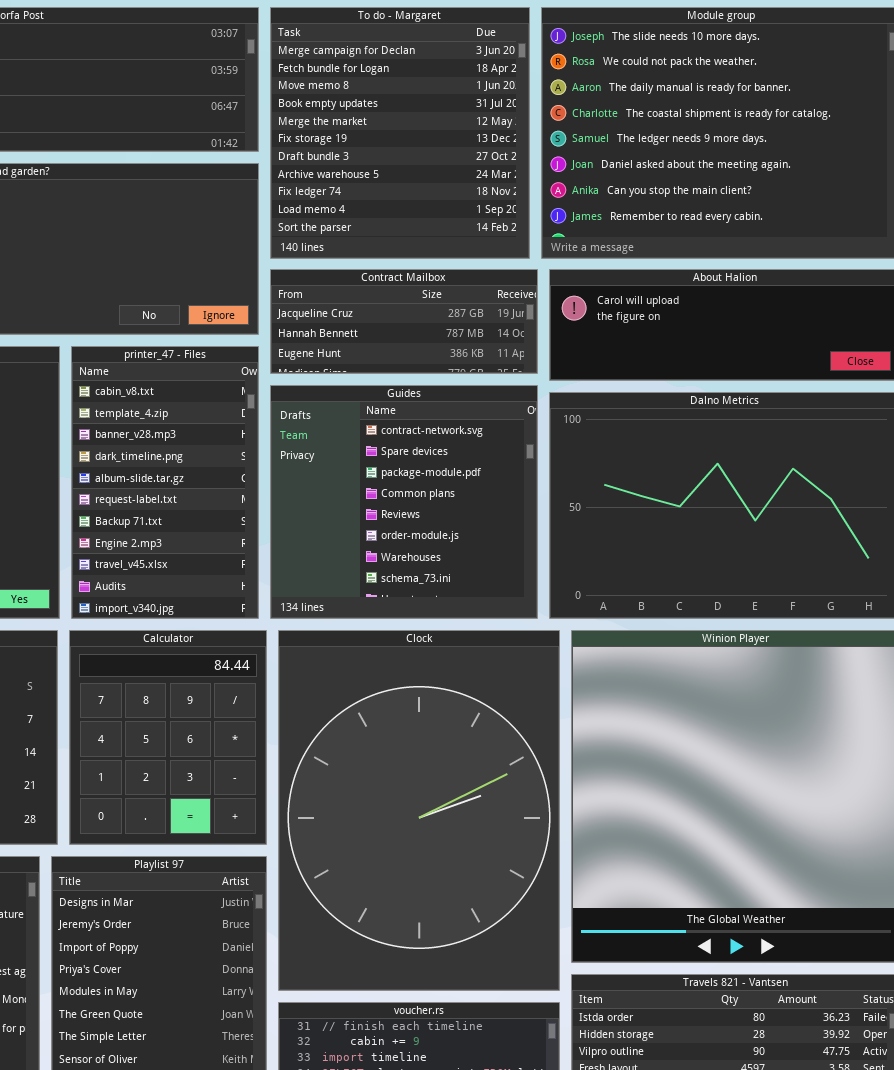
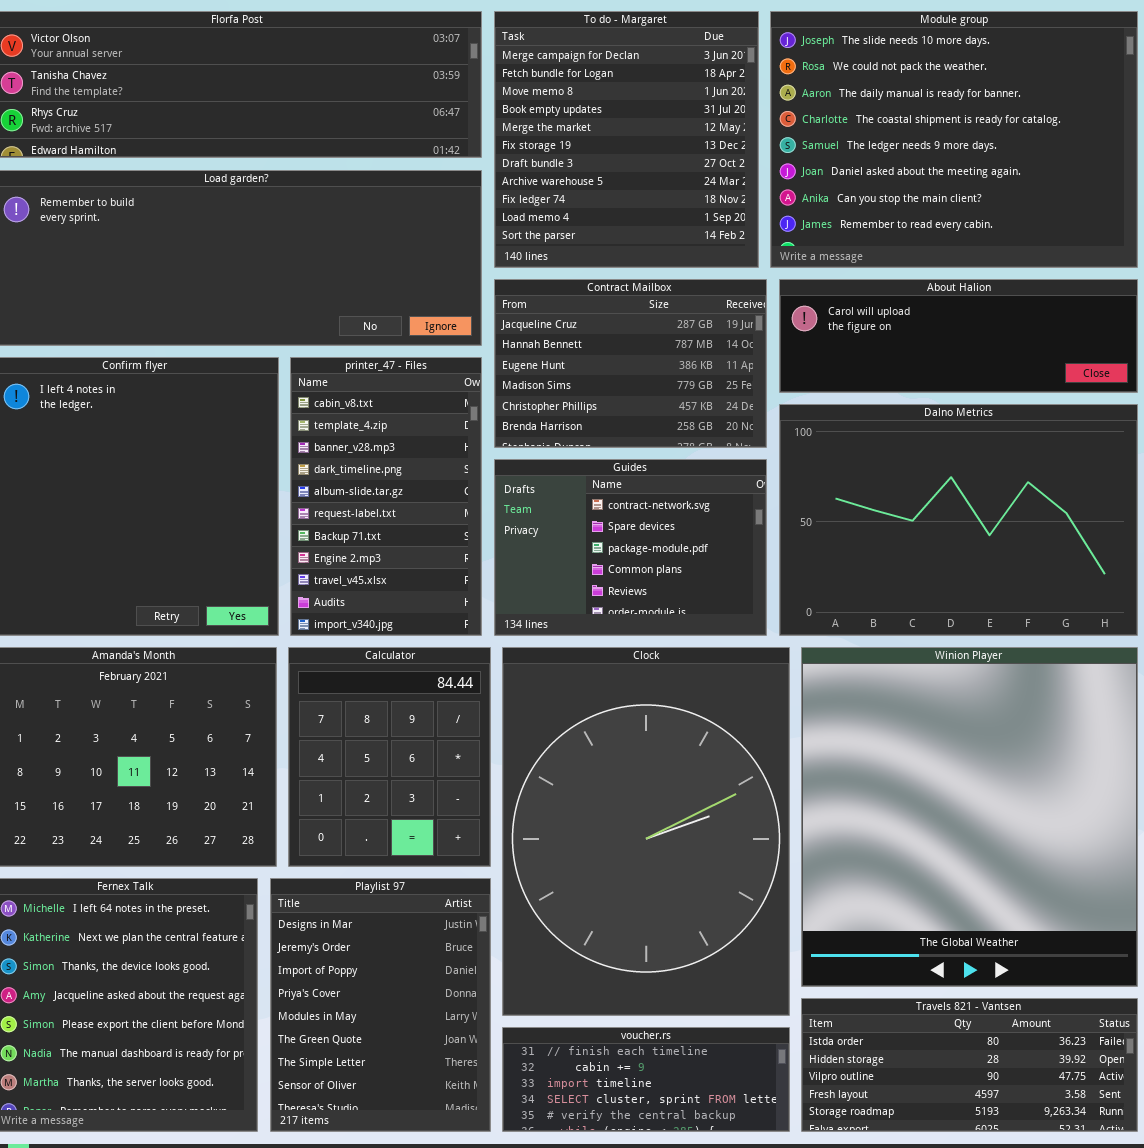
Contract Mailbox: [270,269,538,374] -> [494,279,767,448], resized
Guides: [270,385,538,619] -> [494,459,767,636], resized

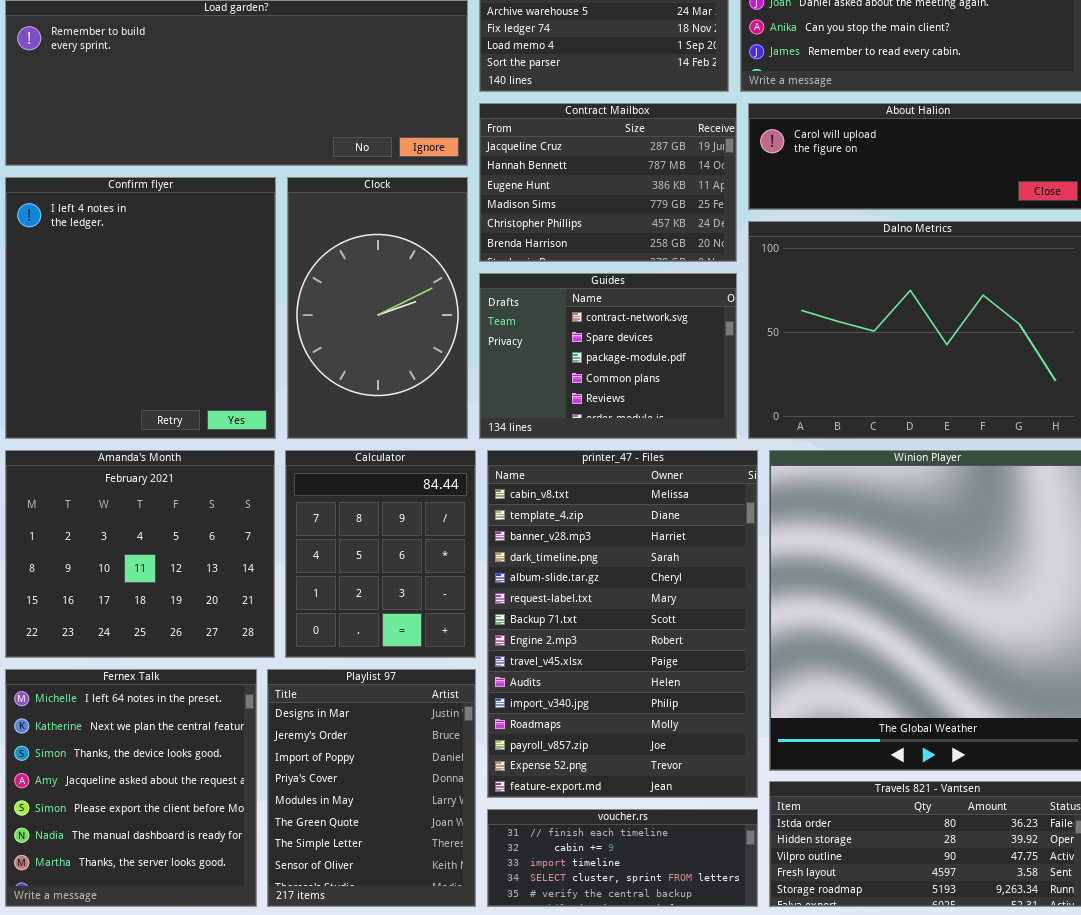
printer_47 - Files: [290,357,482,636] -> [487,450,758,798], moved, resized
Clock: [502,647,790,1016] -> [287,177,468,439], moved, resized

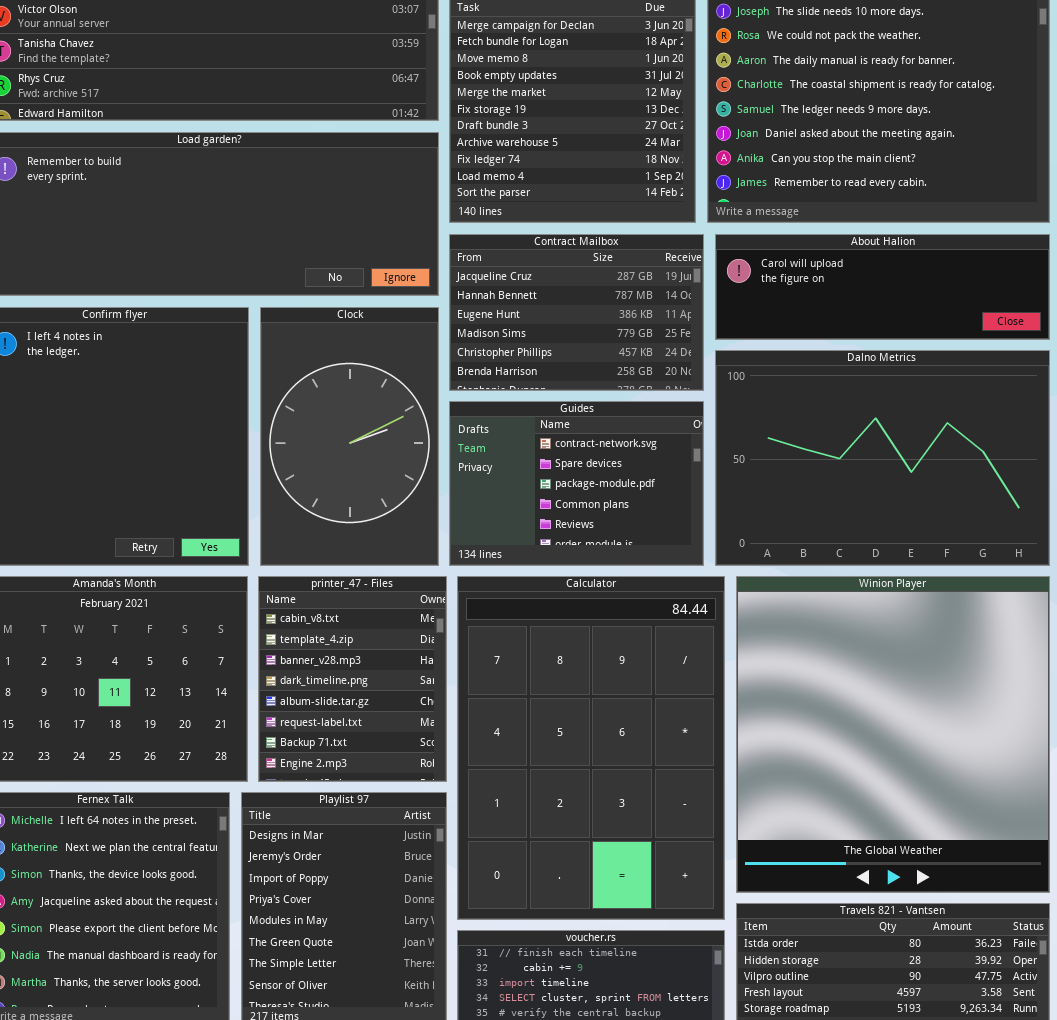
Calculator: [285,450,476,658] -> [457,576,725,920], moved, resized
printer_47 - Files: [487,450,758,798] -> [258,576,447,782], moved, resized

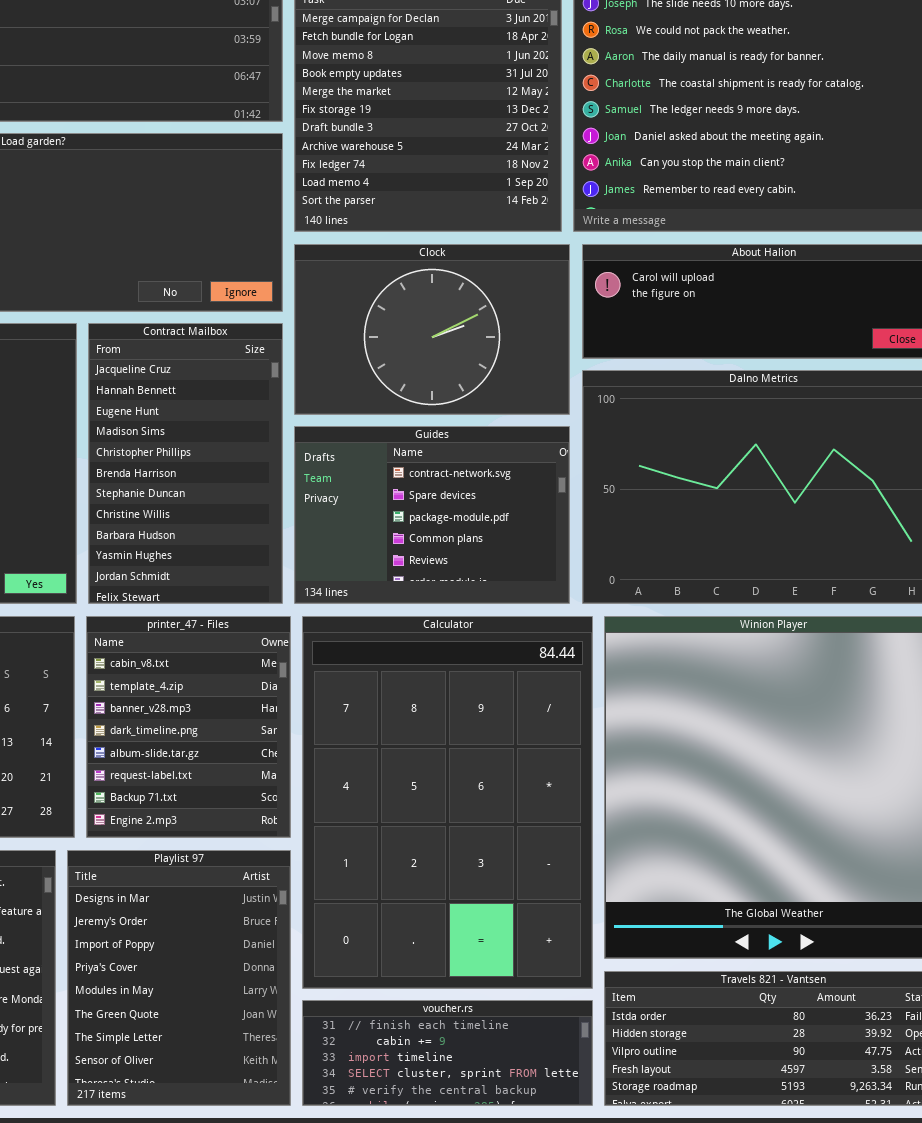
Contract Mailbox: [449,234,704,391] -> [88,323,283,604], moved, resized
Clock: [260,307,439,566] -> [294,244,570,415], moved, resized

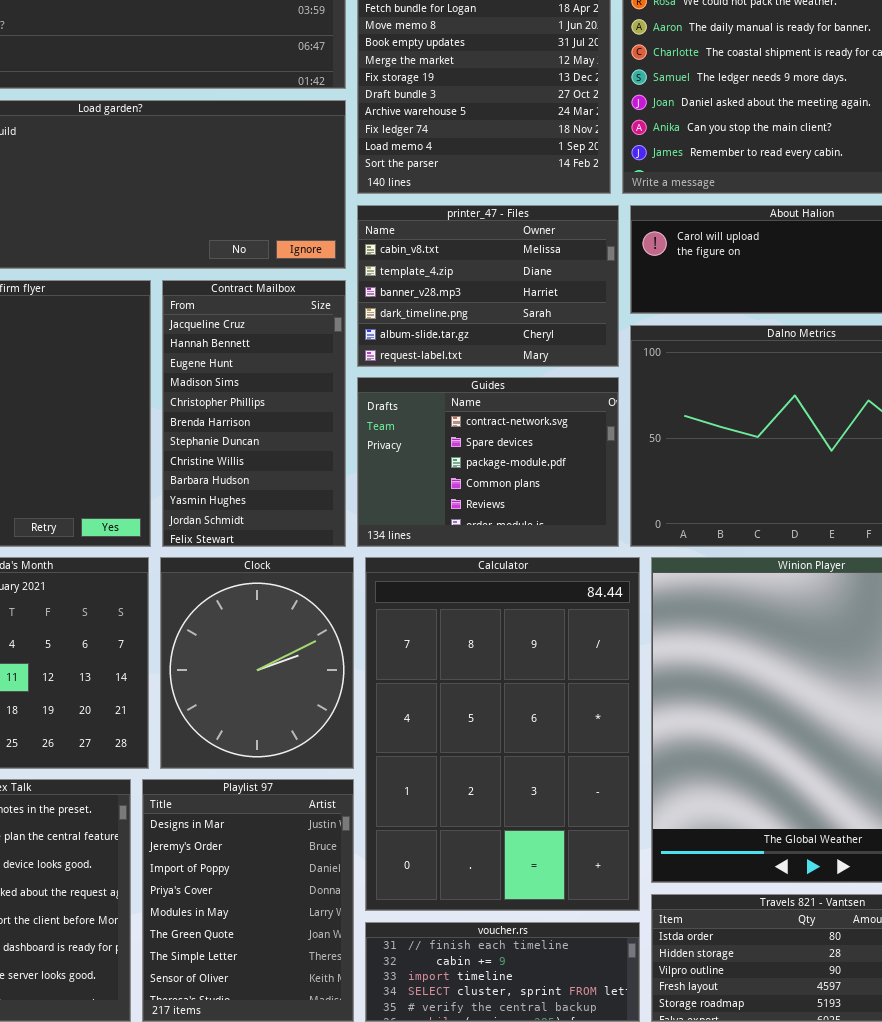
Clock: [294,244,570,415] -> [160,557,354,769], moved, resized
printer_47 - Files: [86,616,291,838] -> [357,205,619,367], moved, resized

